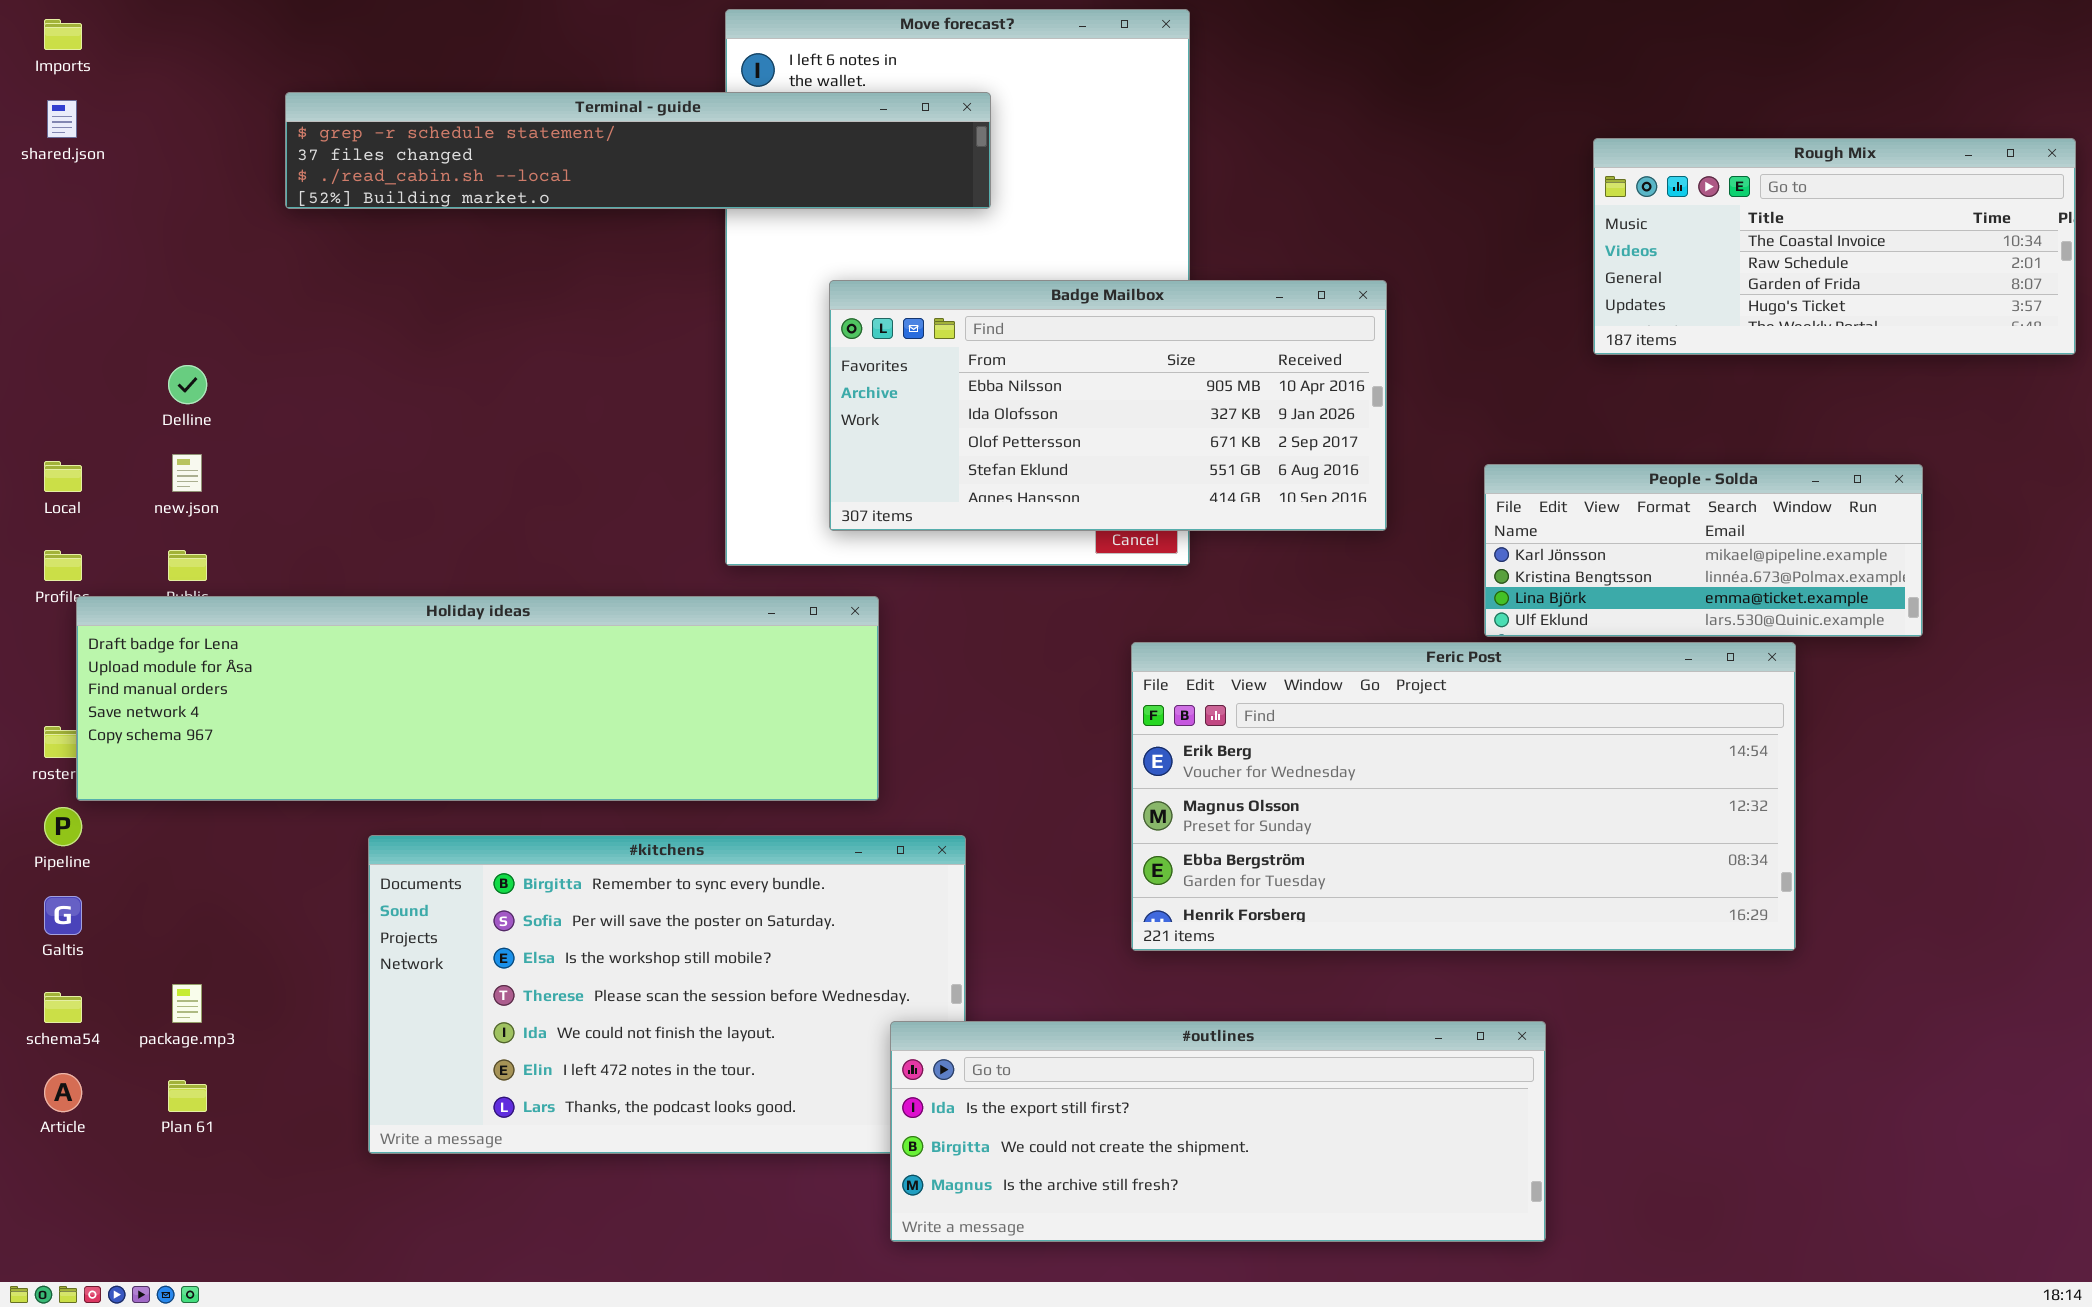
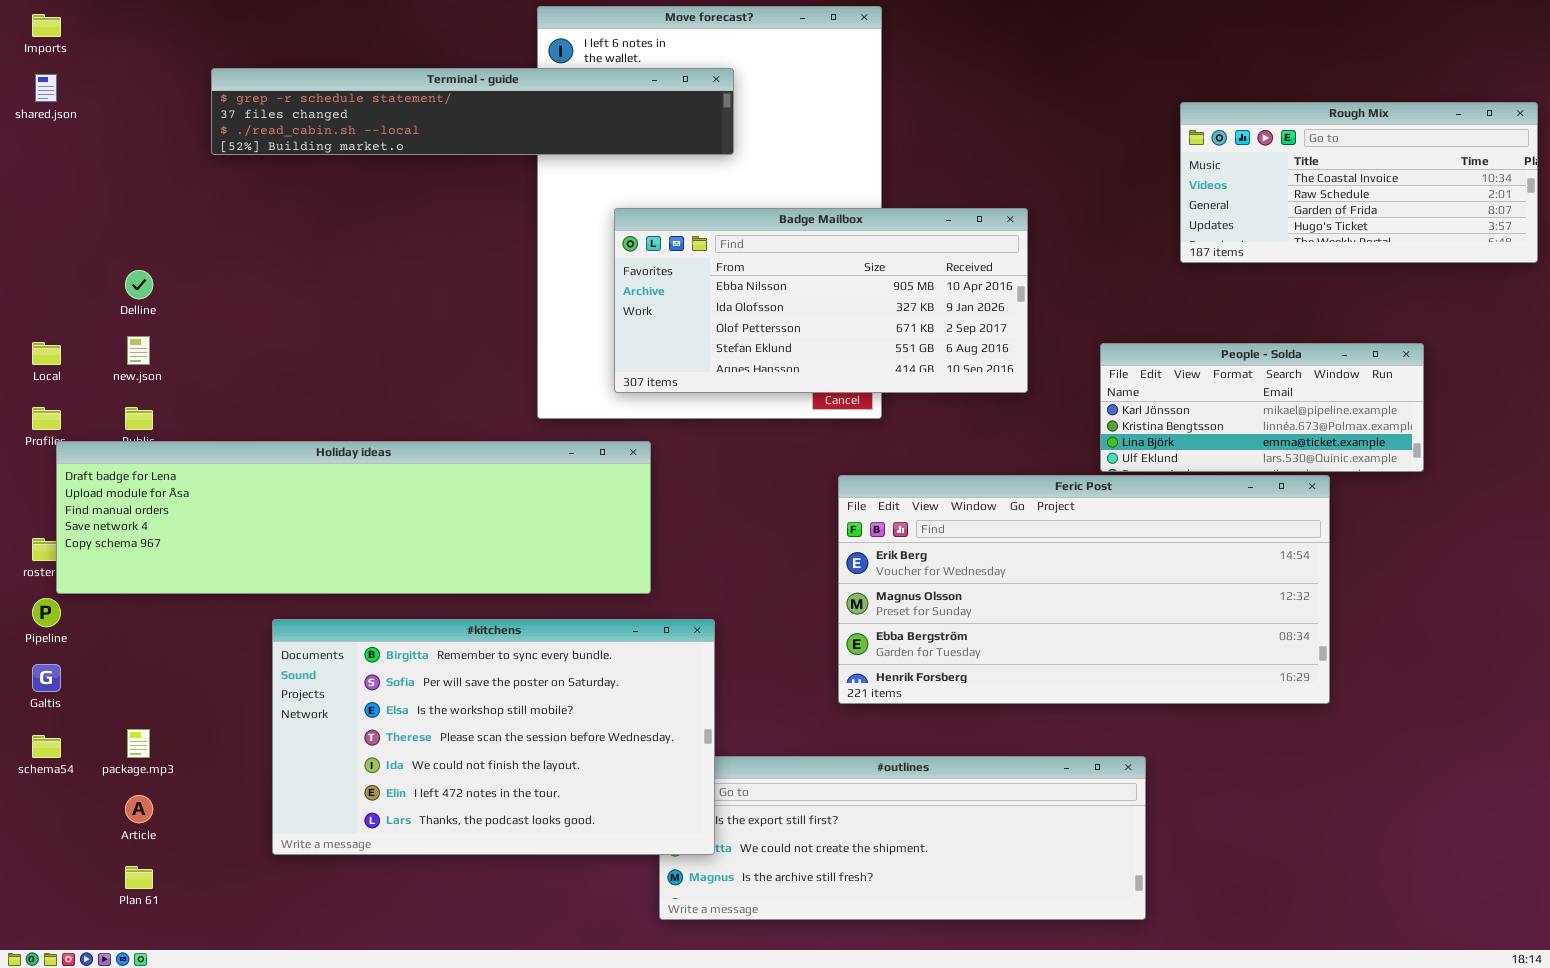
#kitchens: [368,835,966,1154] -> [272,619,715,855], raised
Article: [44,1073,82,1112] -> [125,795,153,823], moved
Plan 61: [168,1080,207,1112] -> [125,866,153,889], moved

